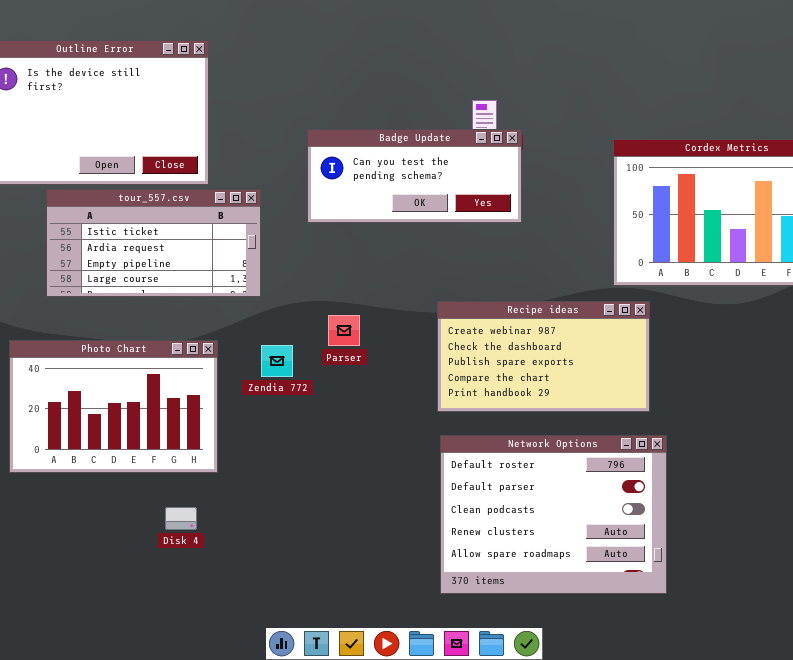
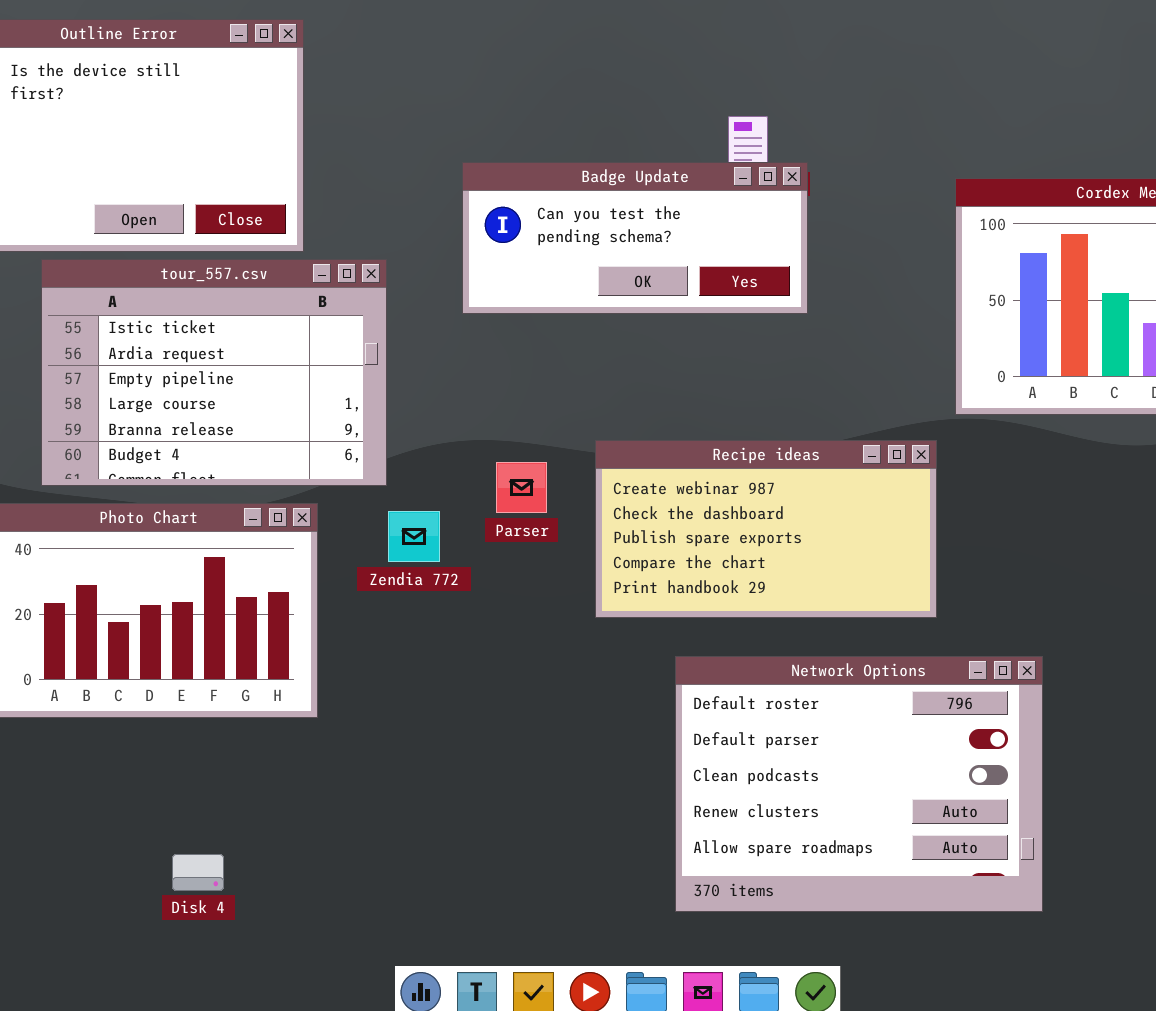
tour_557.csv: [46,189,261,297] -> [41,259,387,486], resized
Recipe ideas: [437,301,650,412] -> [595,440,937,618], moved
Disk 4: [165,507,197,530] -> [172,854,224,891], moved

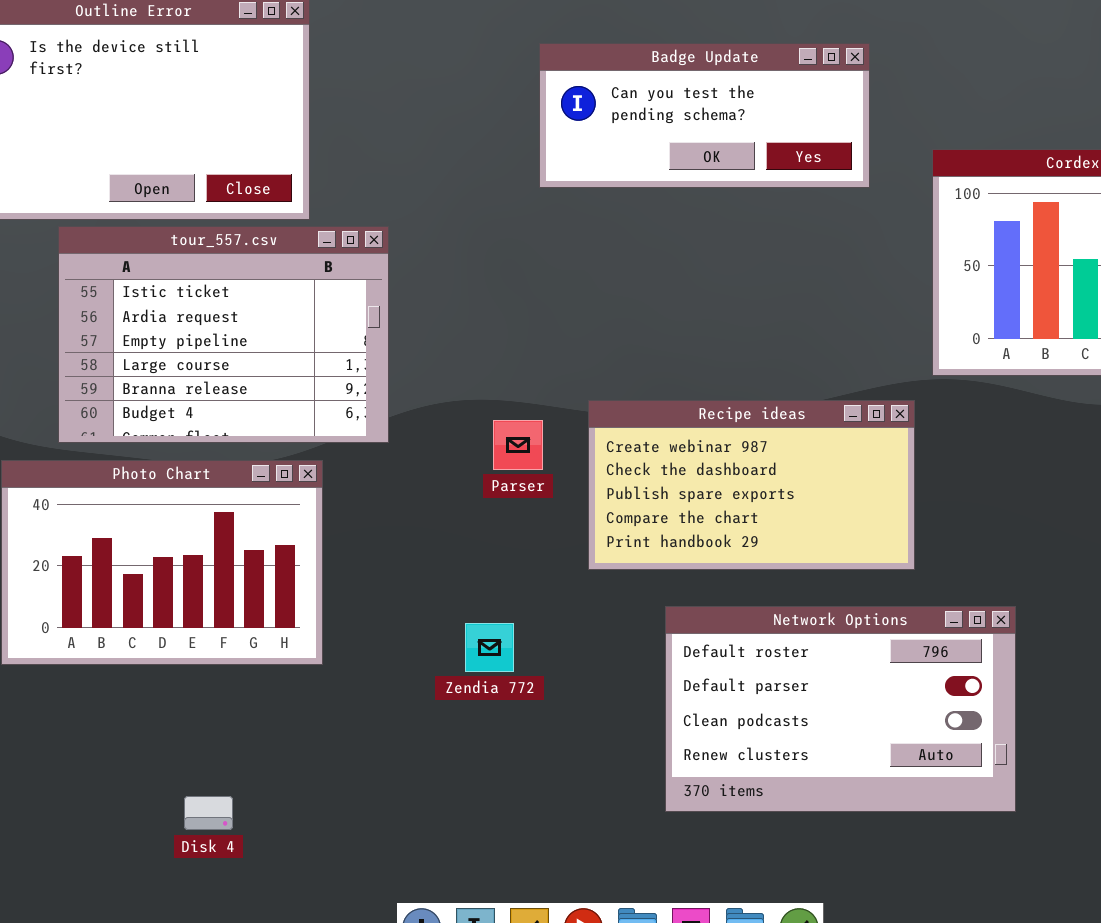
Badge Update: [462,162,808,314] -> [539,43,870,188], moved
Zendia 772: [388,511,440,562] -> [465,623,514,672], moved
Network Options: [675,656,1043,912] -> [665,606,1016,812], resized

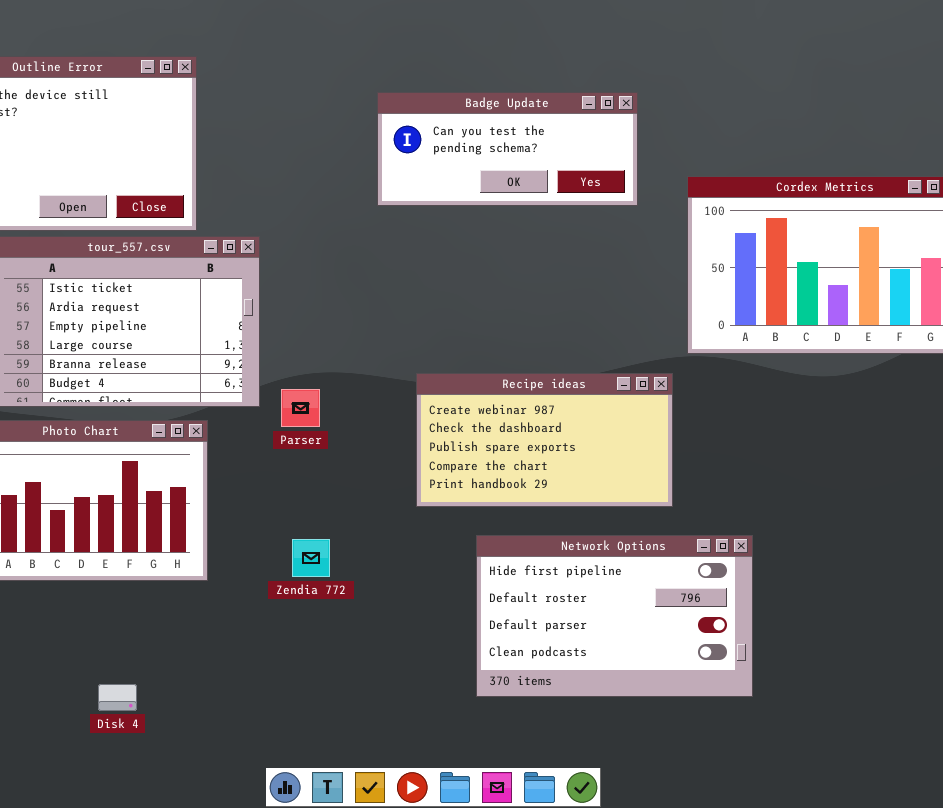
Parser: [493,420,543,470] -> [281,389,320,427], moved
Network Options: [665,606,1016,812] -> [476,535,753,697], scrolled up 1 row
Zendia 772: [465,623,514,672] -> [292,539,330,577], moved

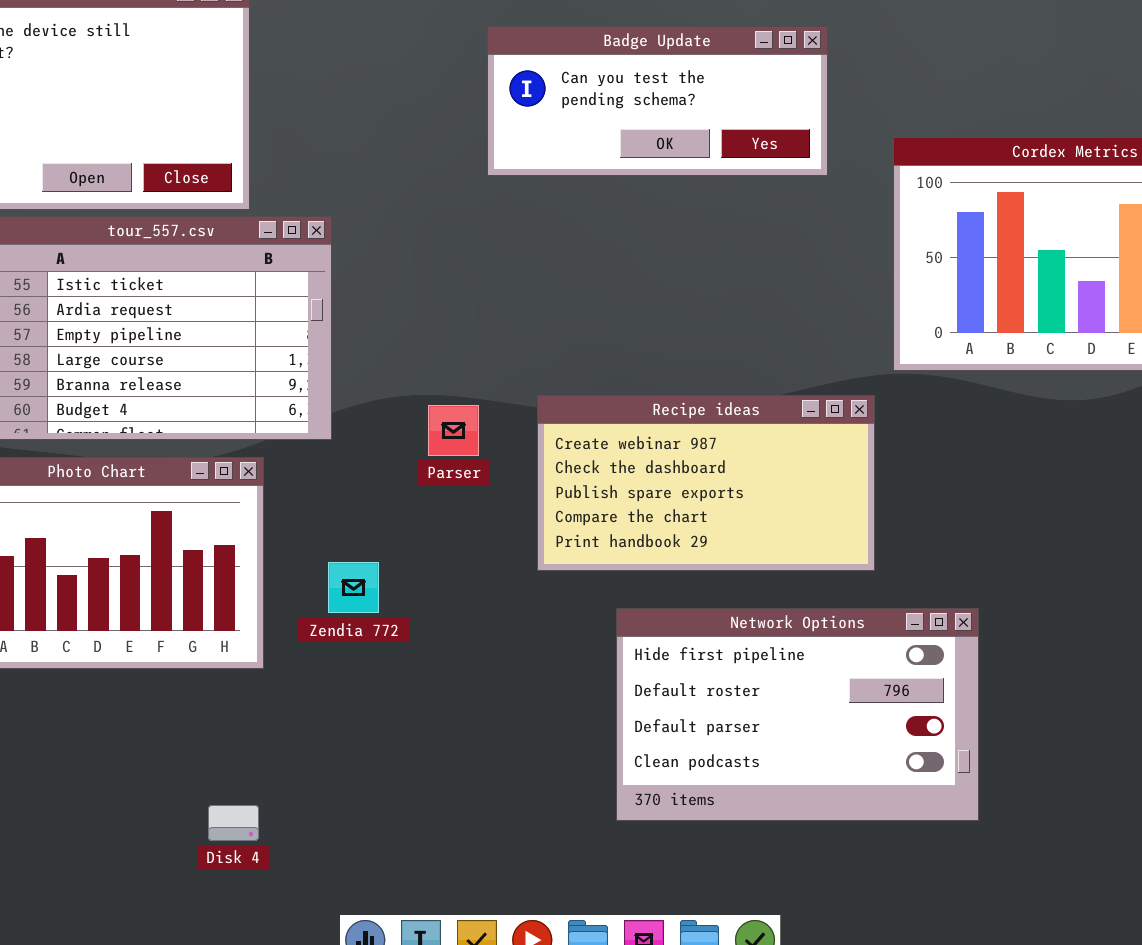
Parser: [281,389,320,427] -> [428,405,479,456], moved
Zendia 772: [292,539,330,577] -> [328,562,379,613], moved
Disk 4: [98,684,137,711] -> [208,805,259,841], moved

